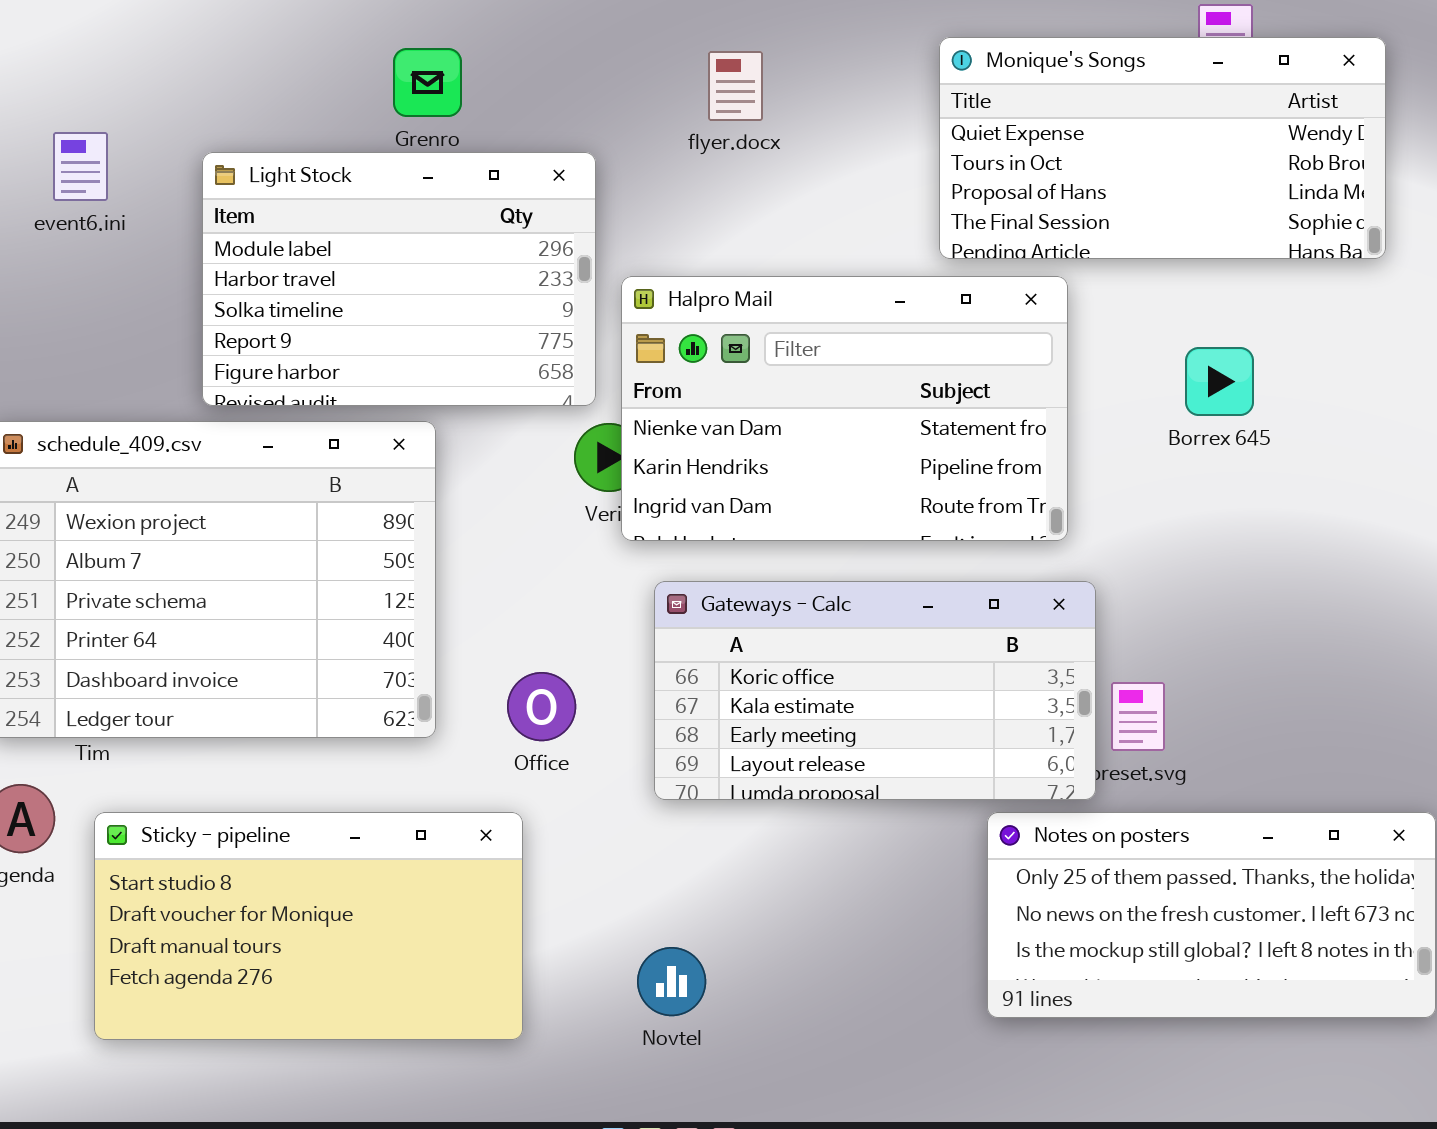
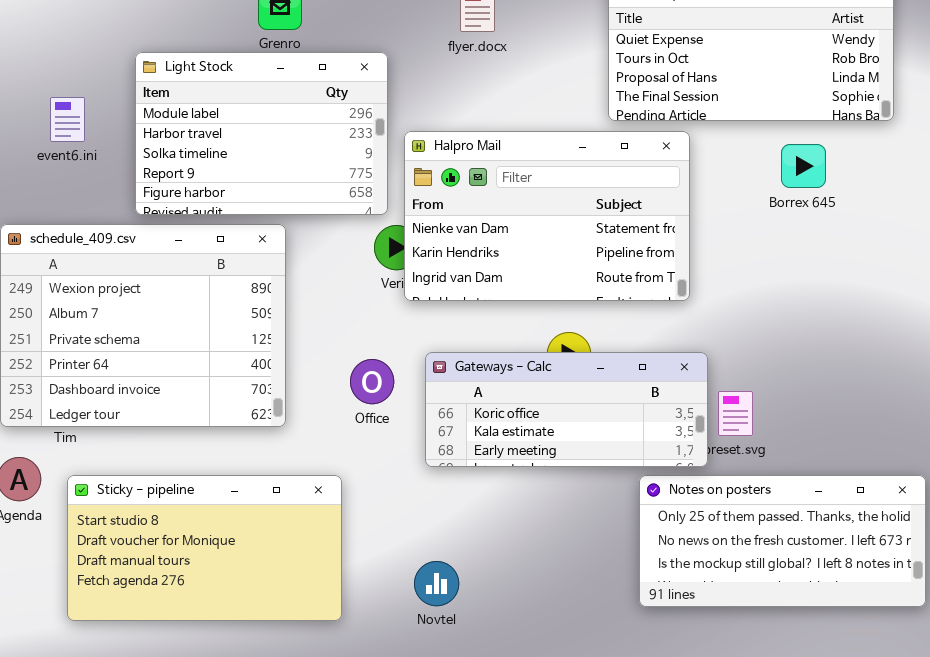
event6.ini: [53,132,108,201] -> [50,97,85,142], moved
Borrex 645: [1185,347,1254,416] -> [781,144,826,188], moved
Gateways - Calc: [654,581,1096,800] -> [425,352,708,467], resized
Office: [507,672,576,741] -> [350,359,394,404], moved

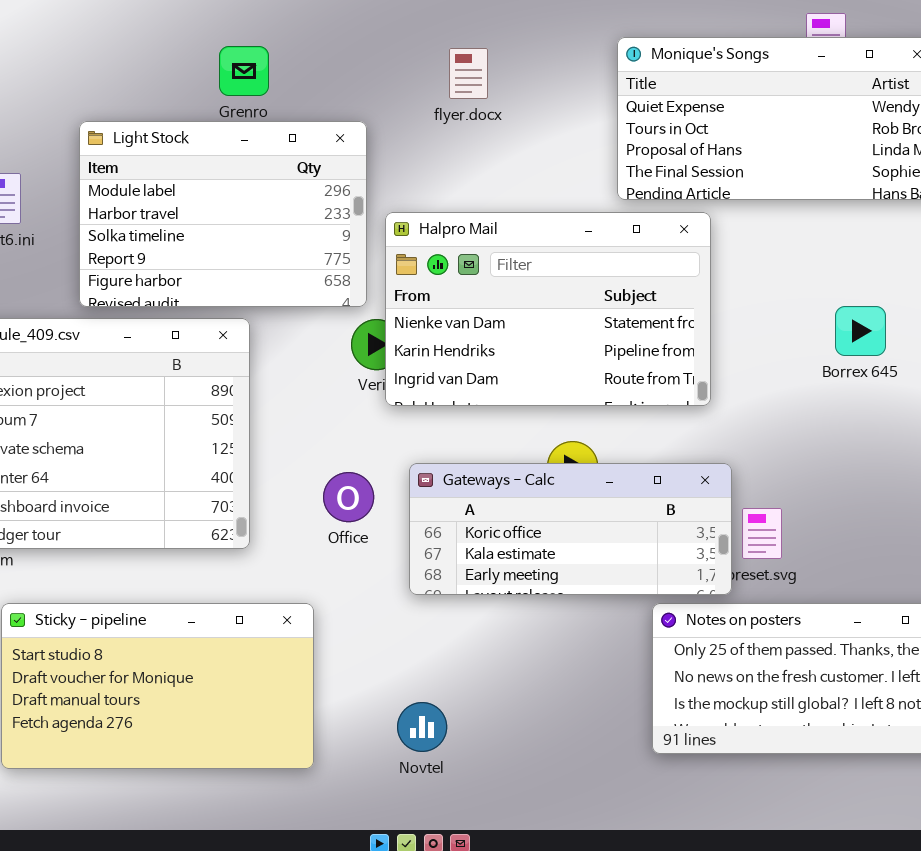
Borrex 645: [781,144,826,188] -> [835,306,886,356], moved

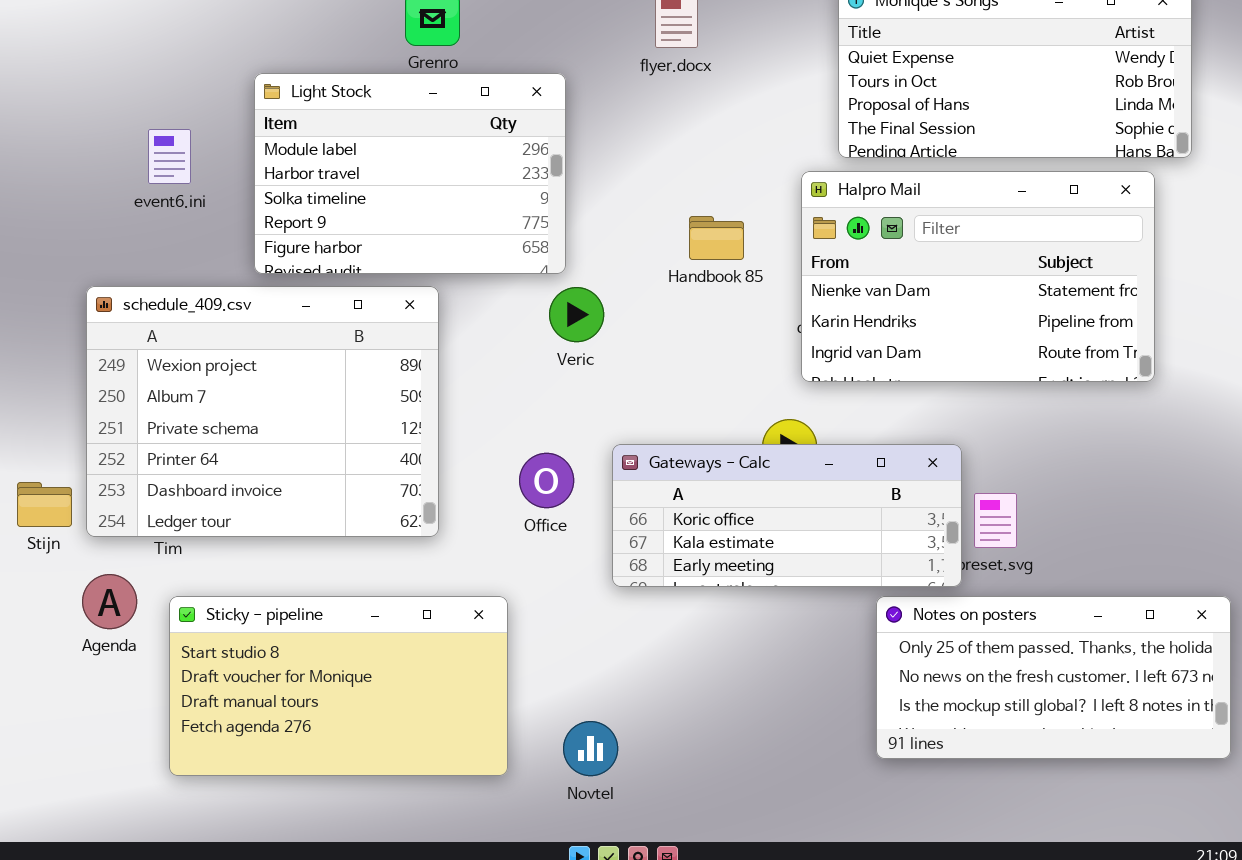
Halpro Mail: [385,212,711,406] -> [801,171,1155,382], moved
Novtel: [397,702,447,752] -> [563,721,618,776], moved

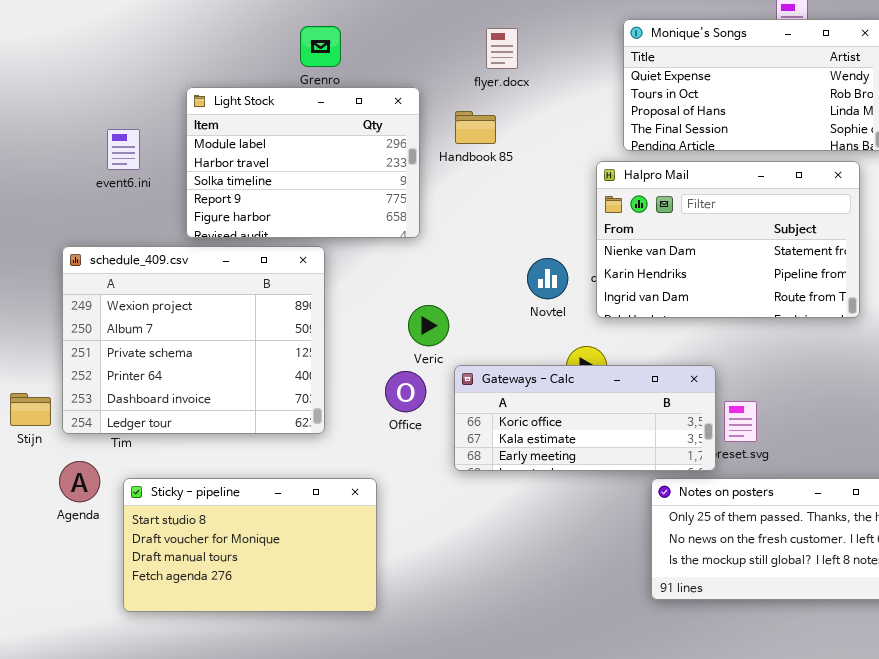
Handbook 85: [689,216,744,260] -> [455,111,496,144], moved
Veric: [549,287,604,342] -> [408,305,449,346], moved
Novtel: [563,721,618,776] -> [527,258,568,299], moved

